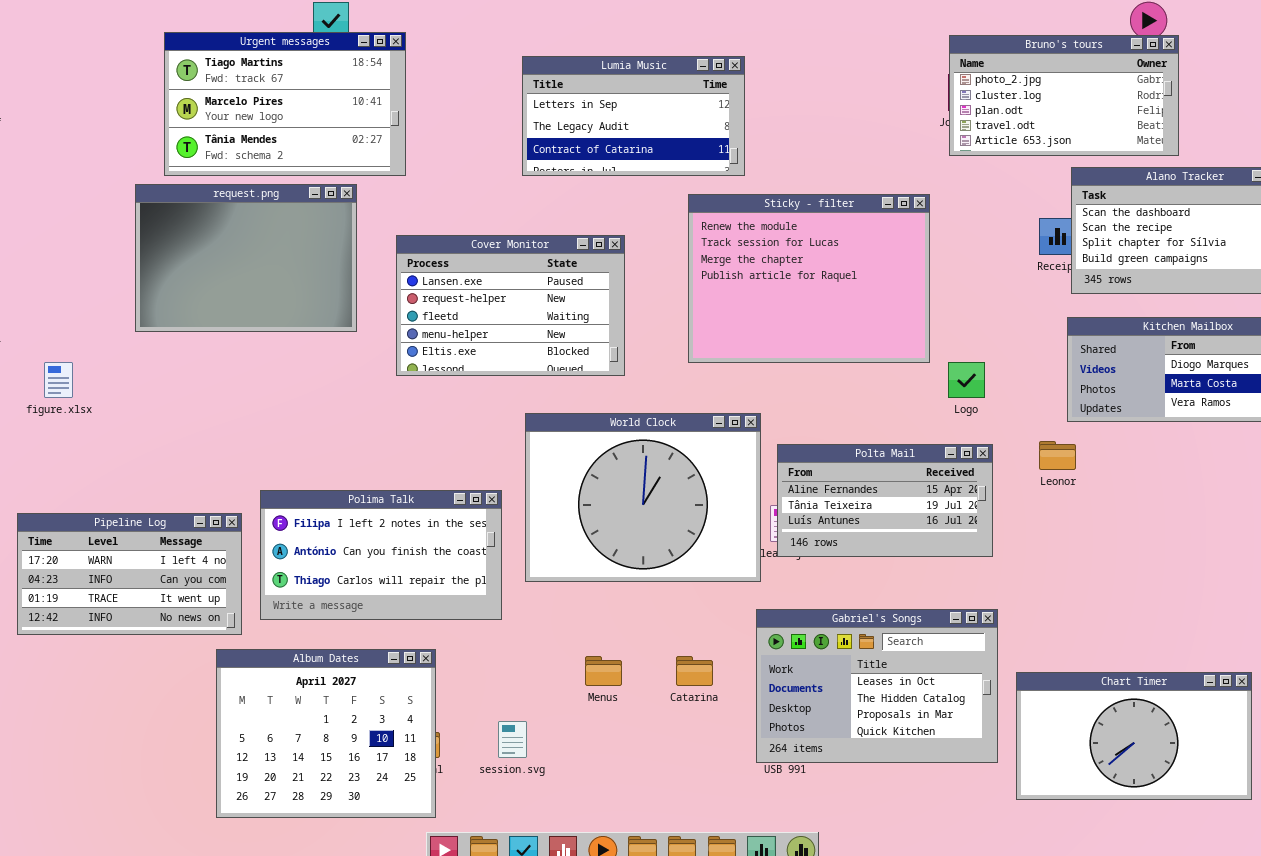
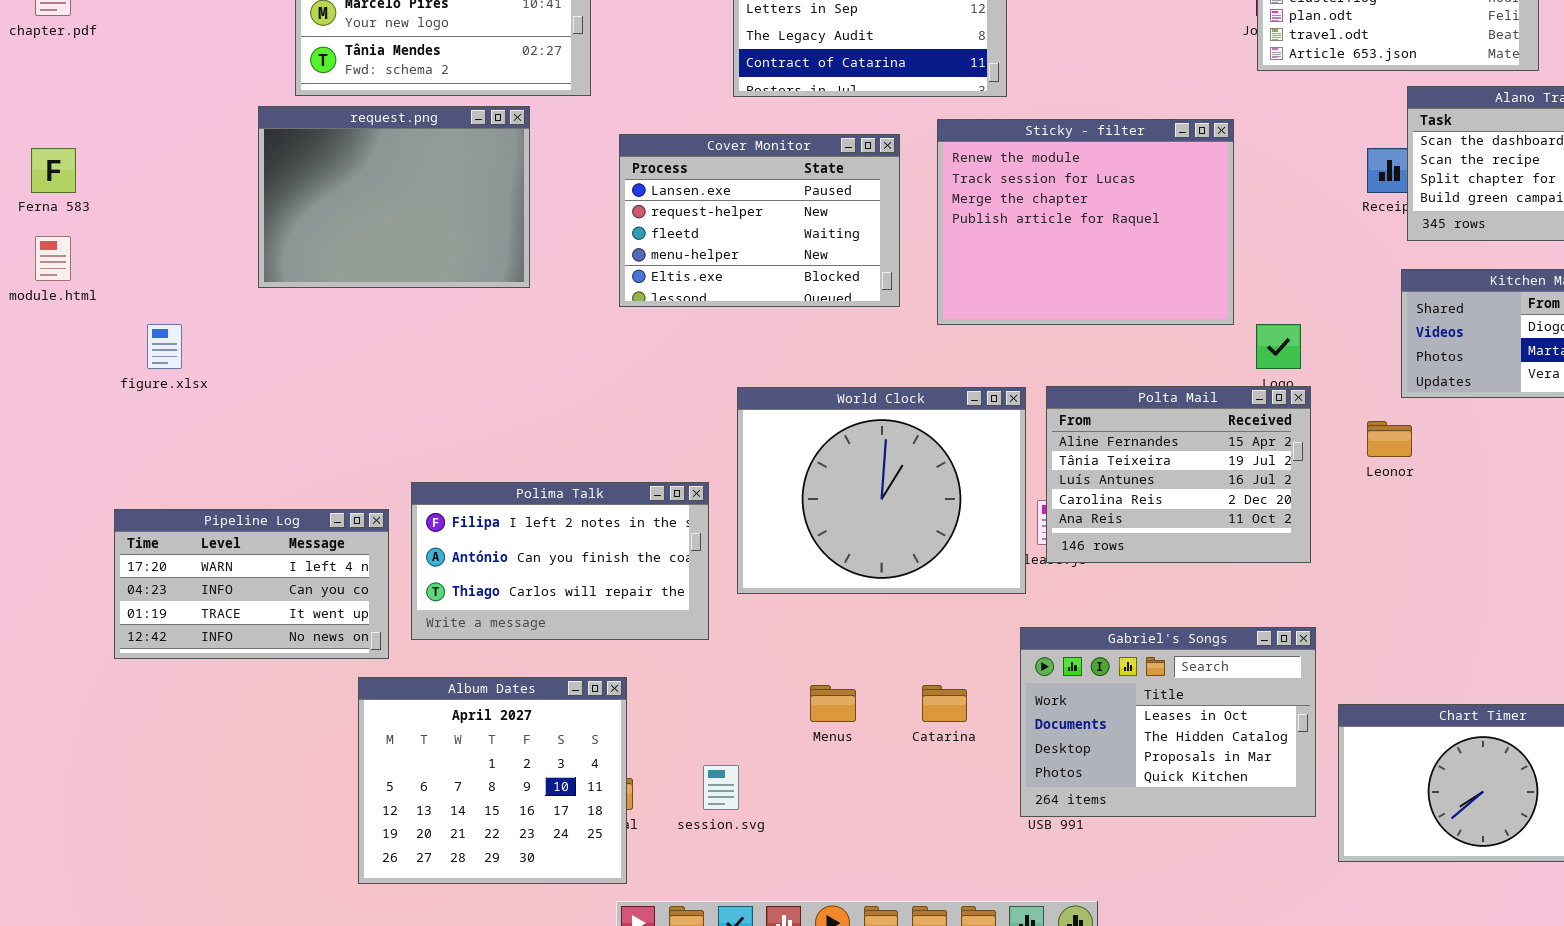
Cover Monitor: [396,235,625,376] -> [619,134,900,307], moved
Polta Mail: [777,444,993,557] -> [1046,386,1311,563], resized

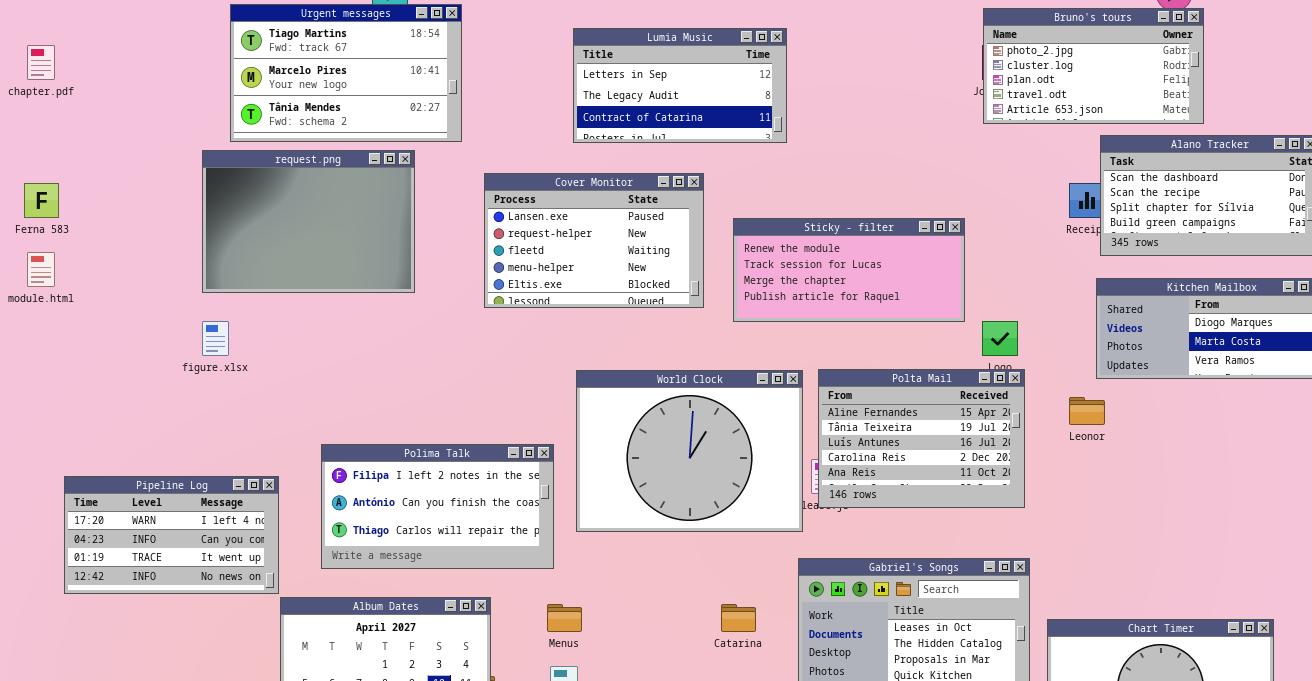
Sticky - filter: [937,119,1234,325] -> [733,218,965,322], resized
figure.xlsx: [147,324,182,369] -> [202,321,229,356], moved
Pipeline Log: [114,509,389,659] -> [64,476,279,594], moved
Menus: [810,685,856,722] -> [547,604,582,632], moved

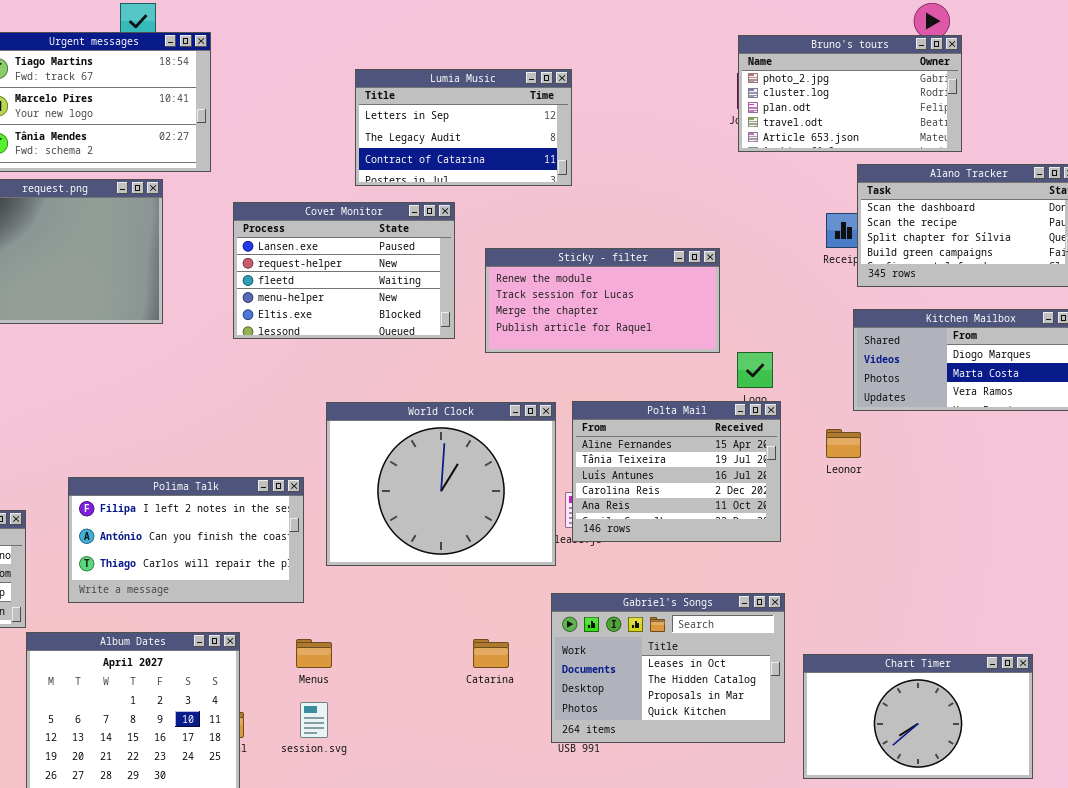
Lumia Music: [573,28,787,143] -> [355,69,572,186], moved

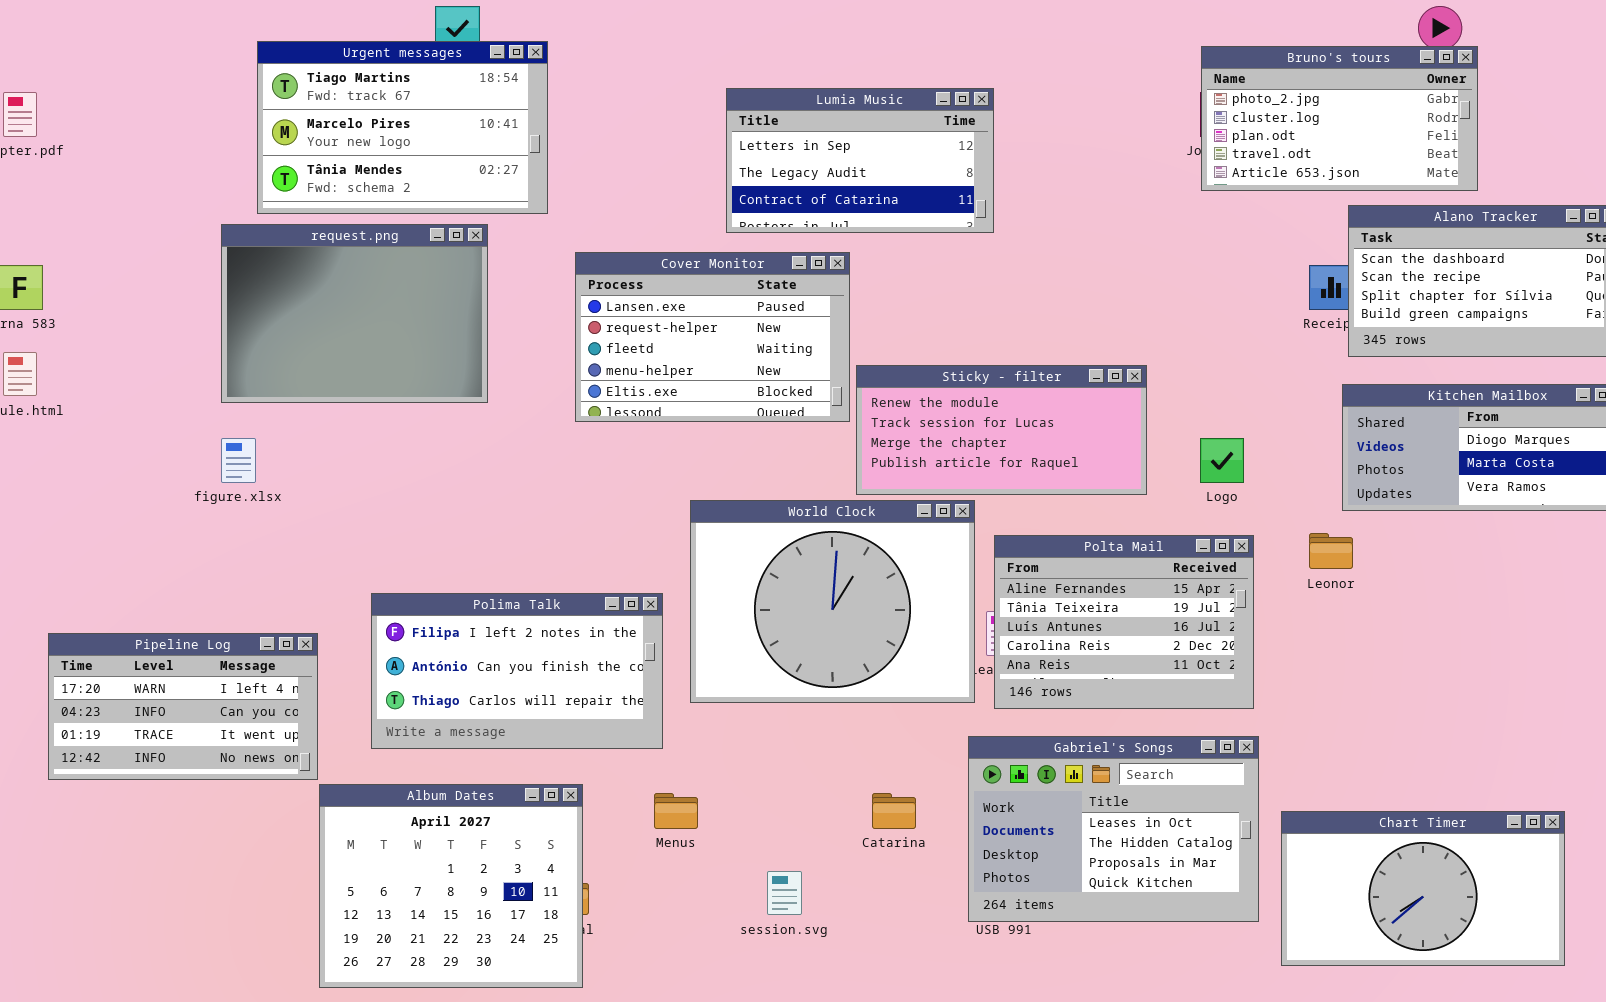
Sticky - filter: [485,248,720,353] -> [856,365,1147,495], moved
Polta Mail: [572,401,781,542] -> [994,535,1254,709], moved
session.svg: [300,702,328,738] -> [767,871,802,915], moved

